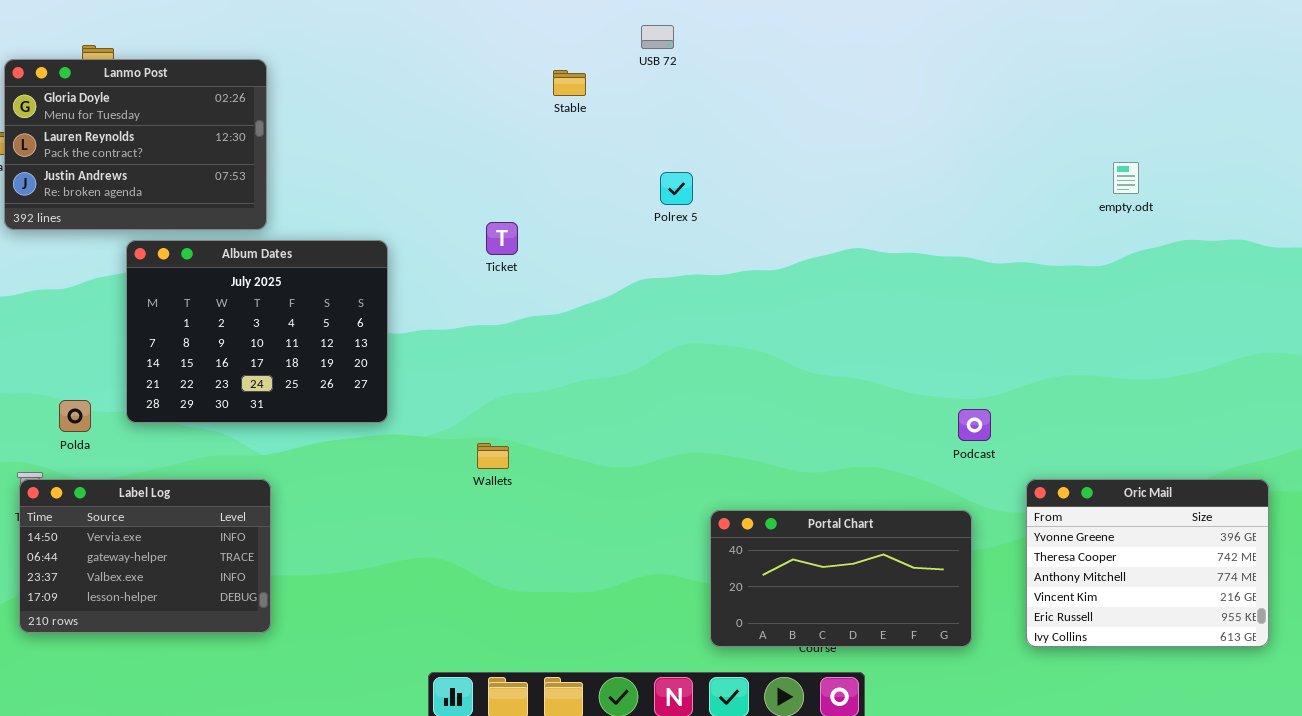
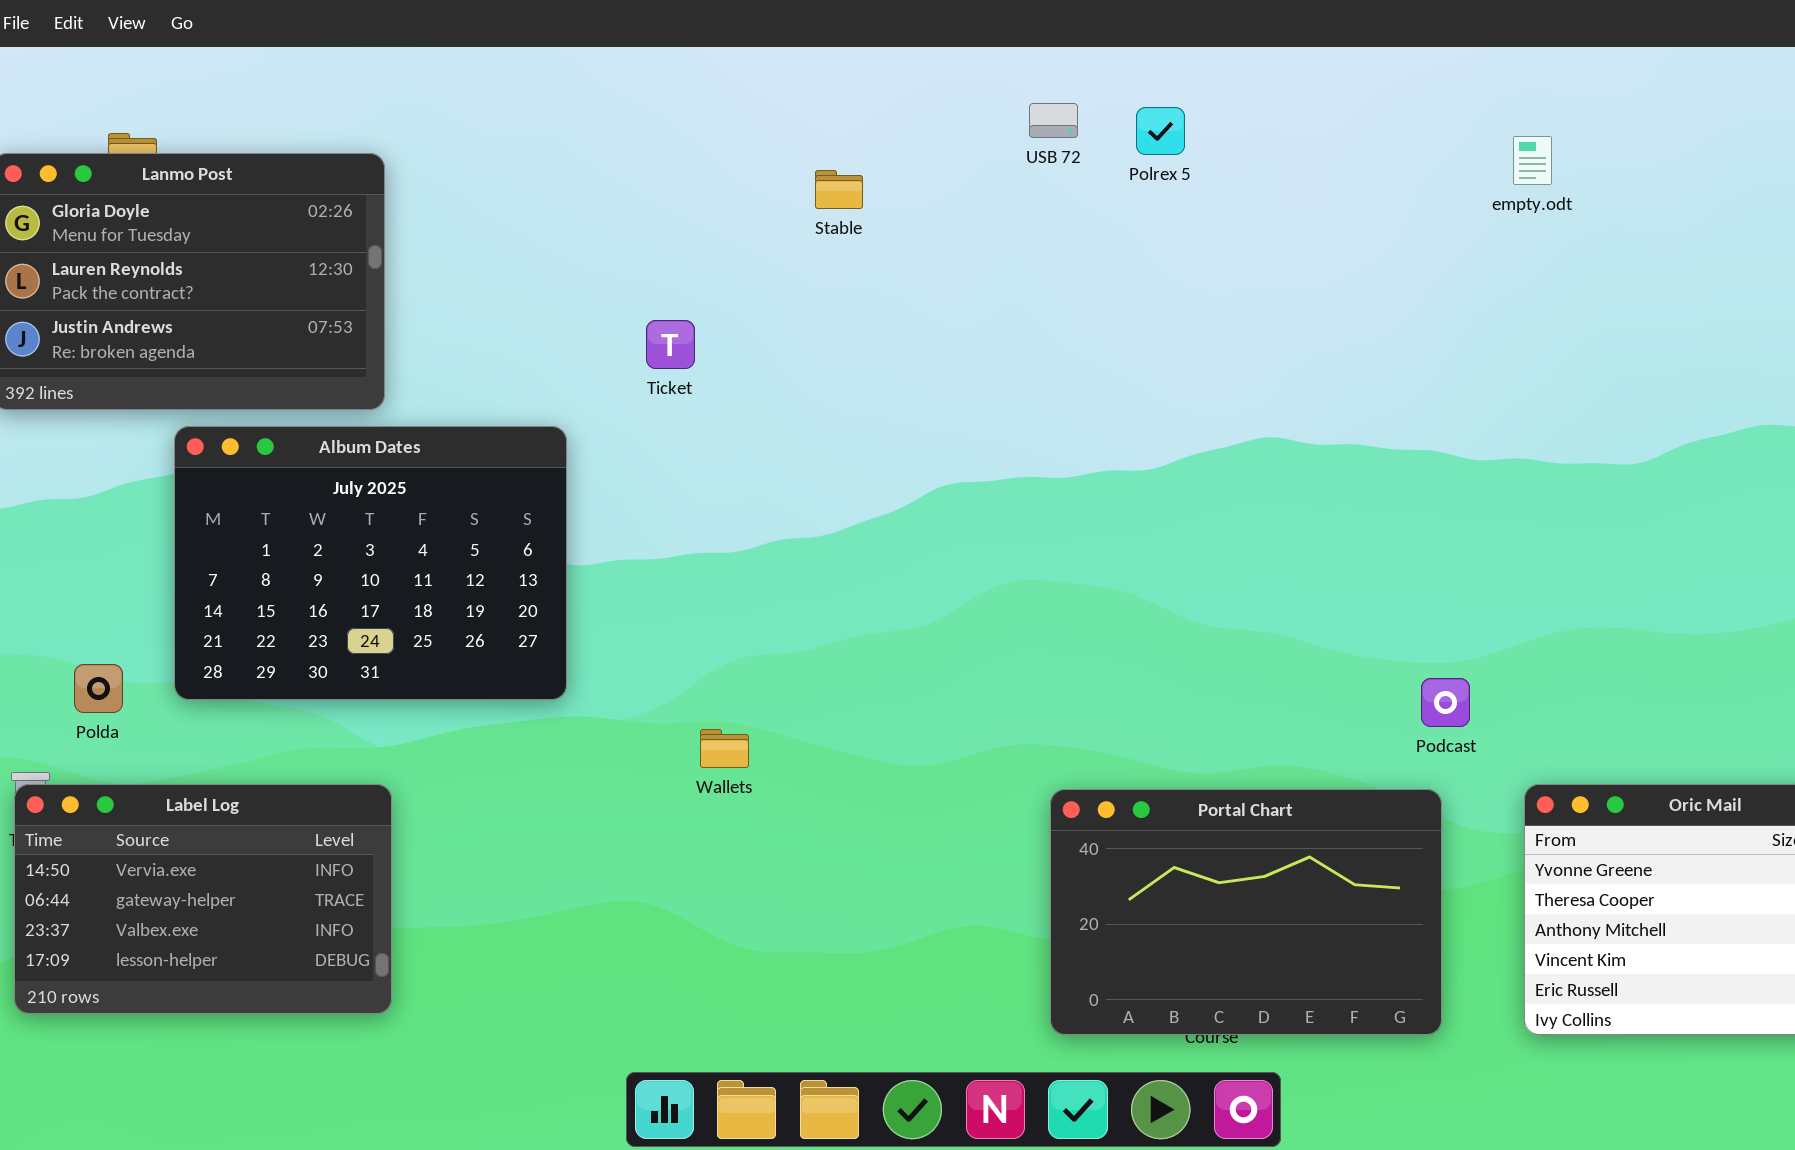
USB 72: [641,25,674,49] -> [1029,103,1078,138], moved
empty.odt: [1113,162,1139,194] -> [1513,136,1552,185], moved
Polrex 5: [660,172,693,205] -> [1136,107,1185,155], moved
Ticket: [486,222,518,255] -> [646,320,695,369], moved
Portal Chart: [710,510,972,647] -> [1050,789,1442,1035], resized

